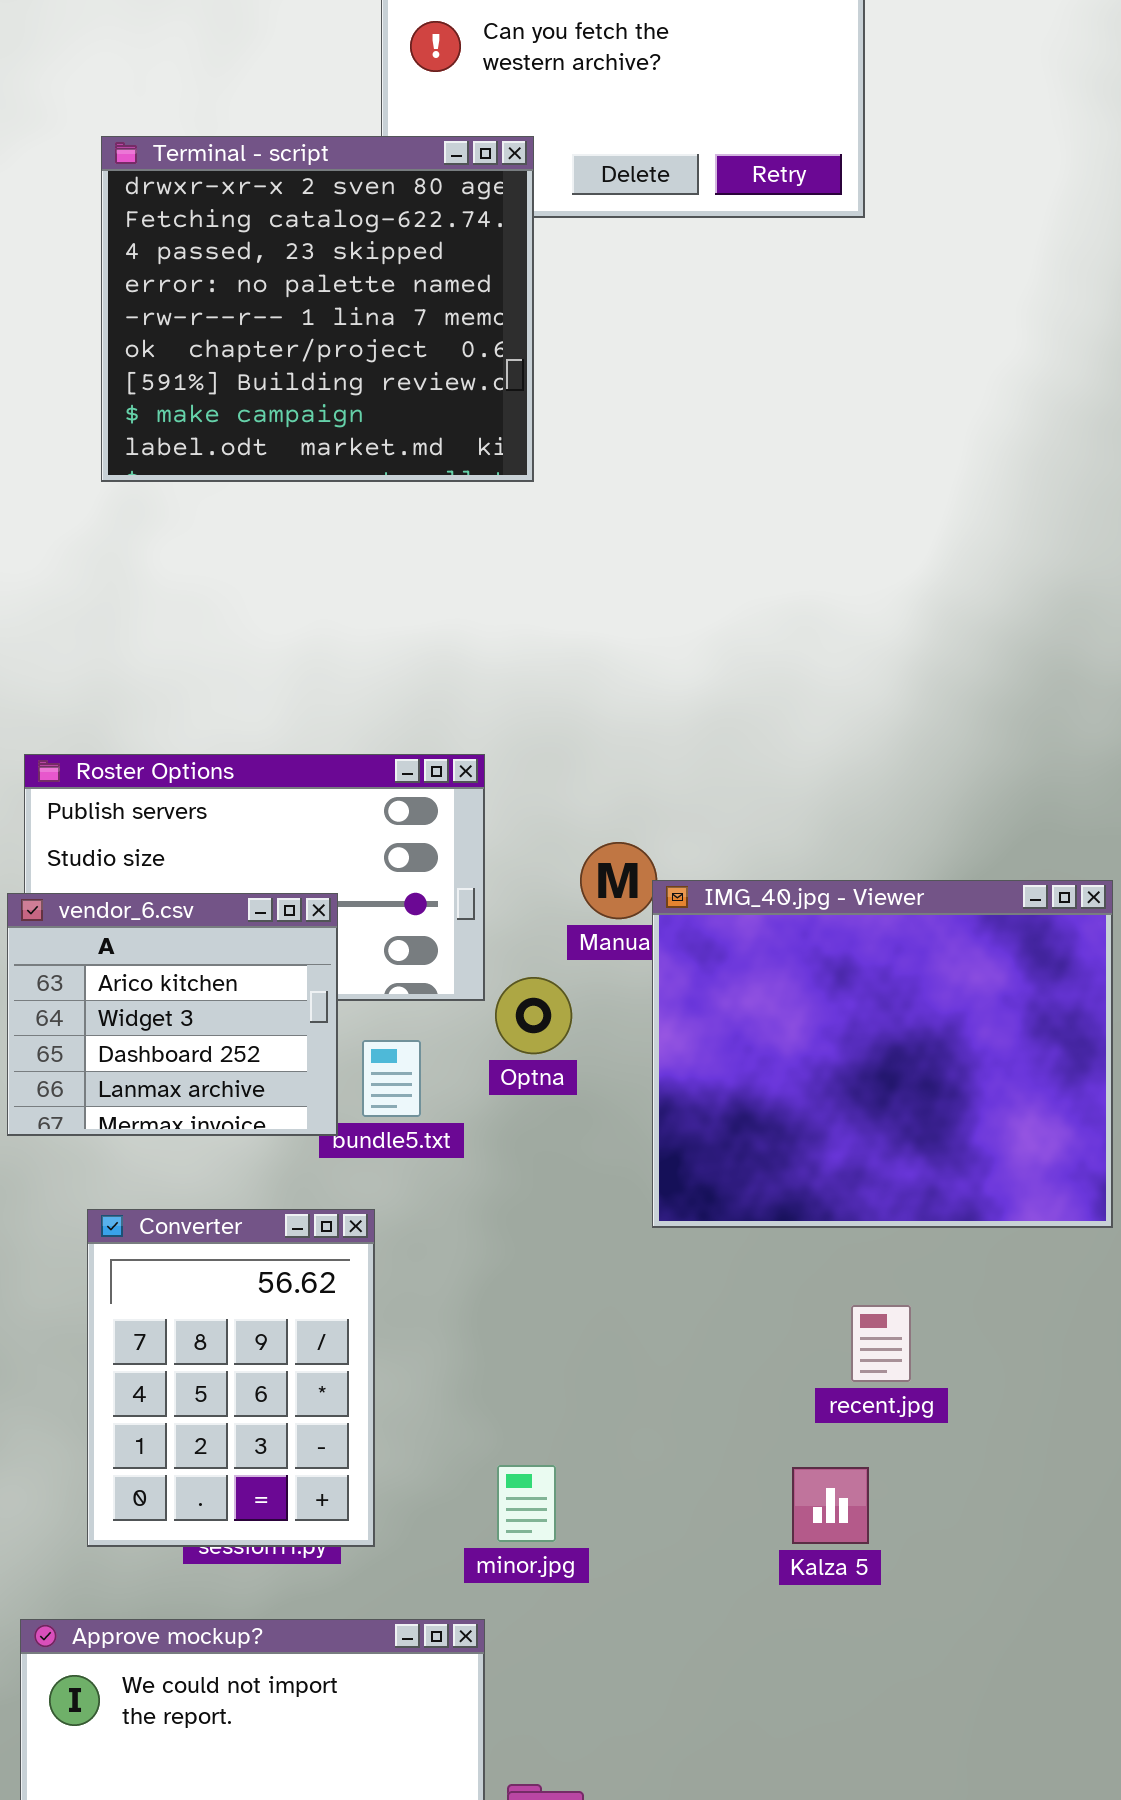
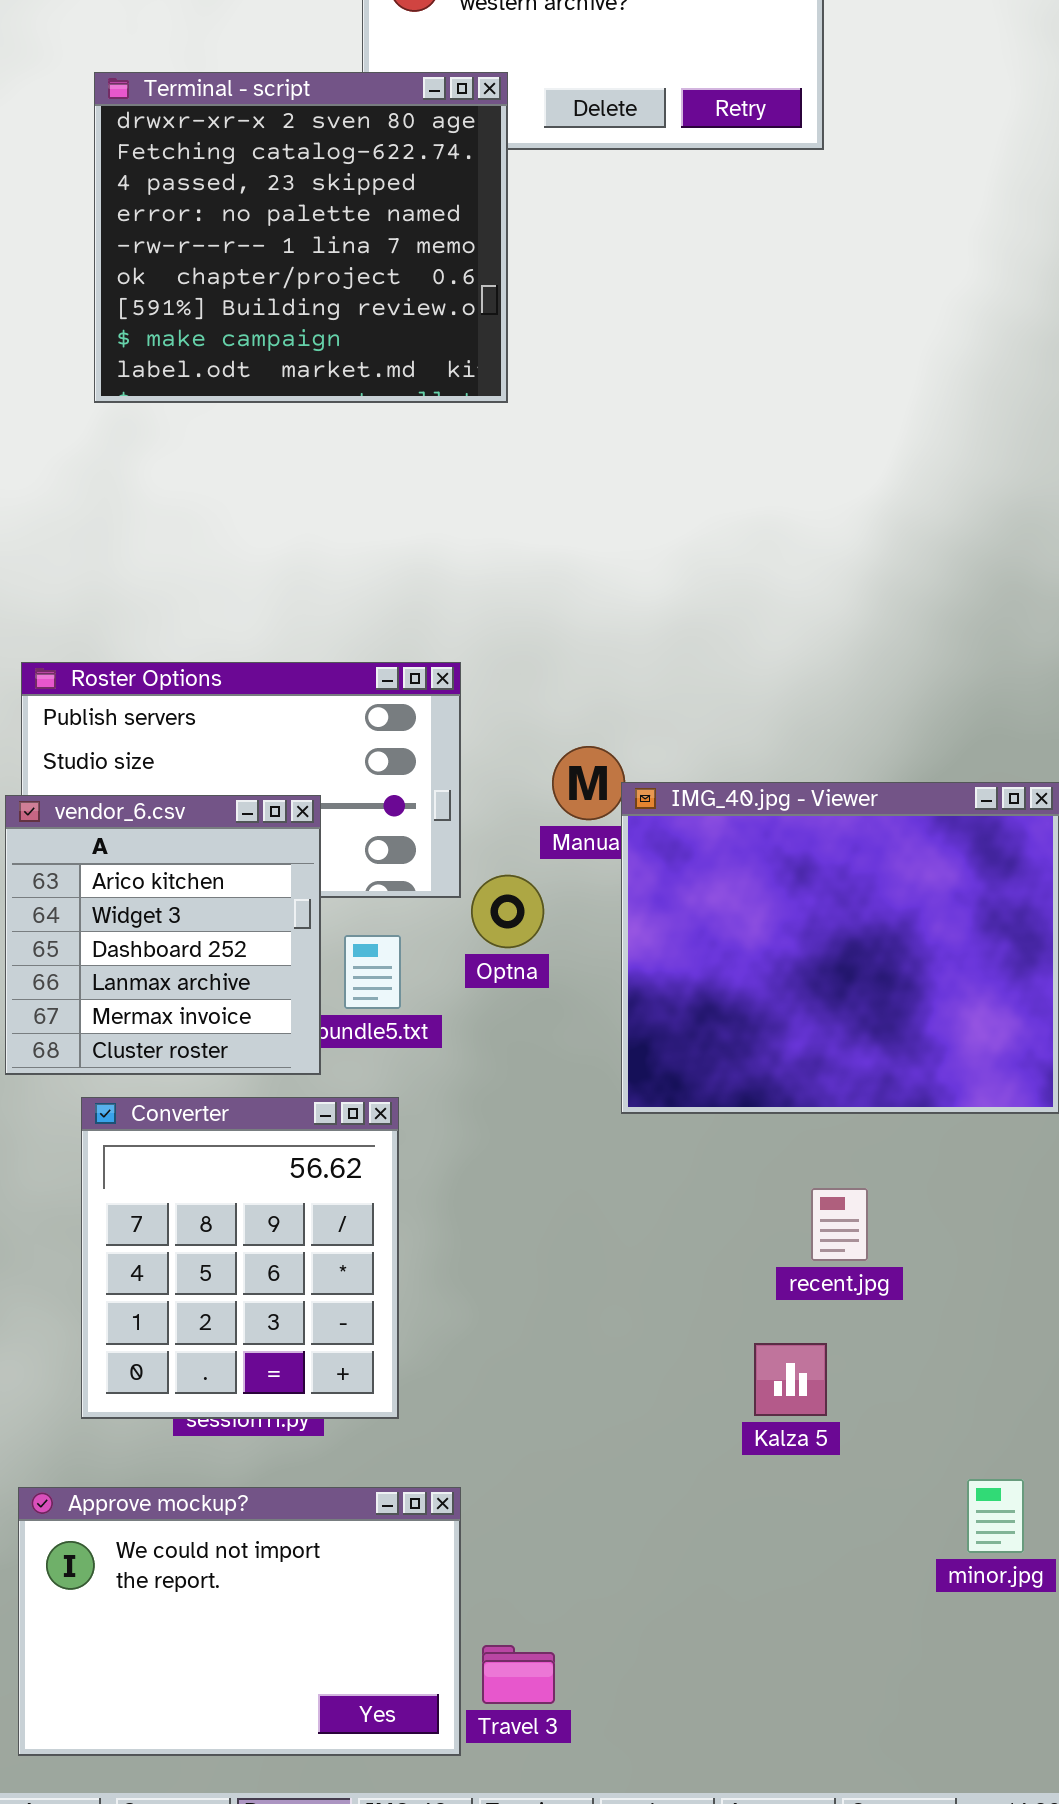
vendor_6.csv: [7,893,338,1136] -> [5,795,321,1075], resized
Converter: [87,1209,375,1547] -> [81,1097,399,1419], resized
minor.jpg: [497,1465,556,1542] -> [967,1479,1024,1553], moved

